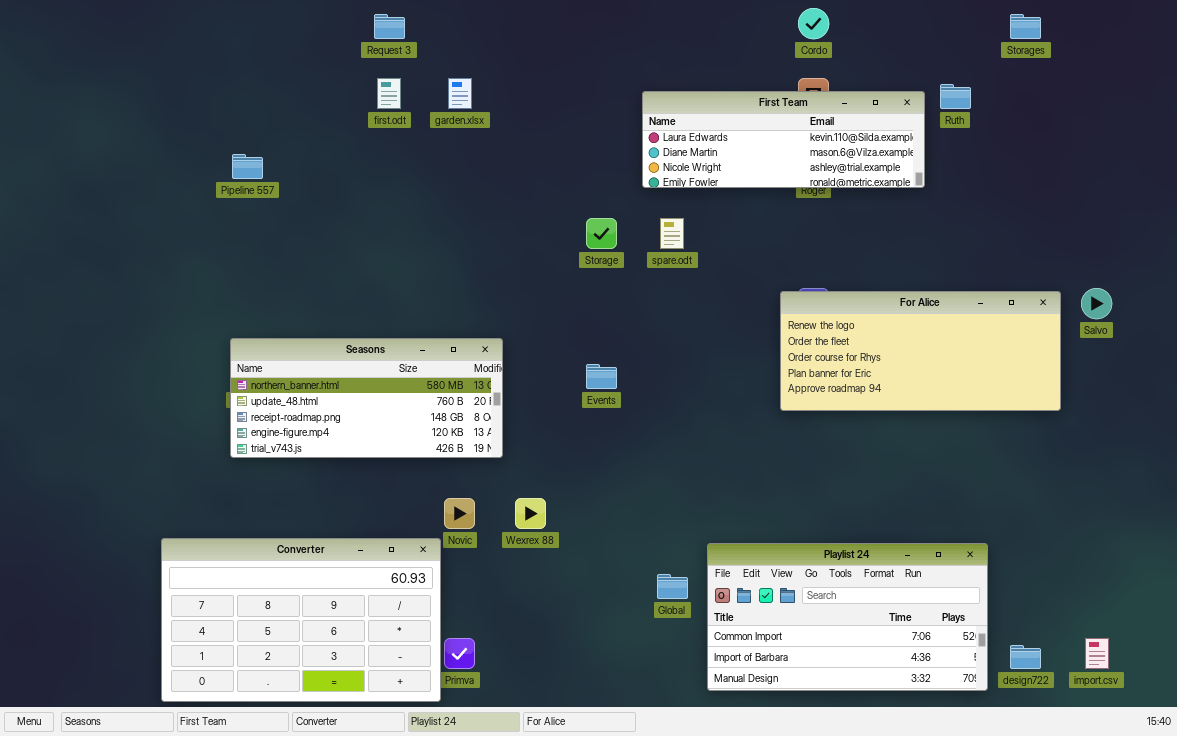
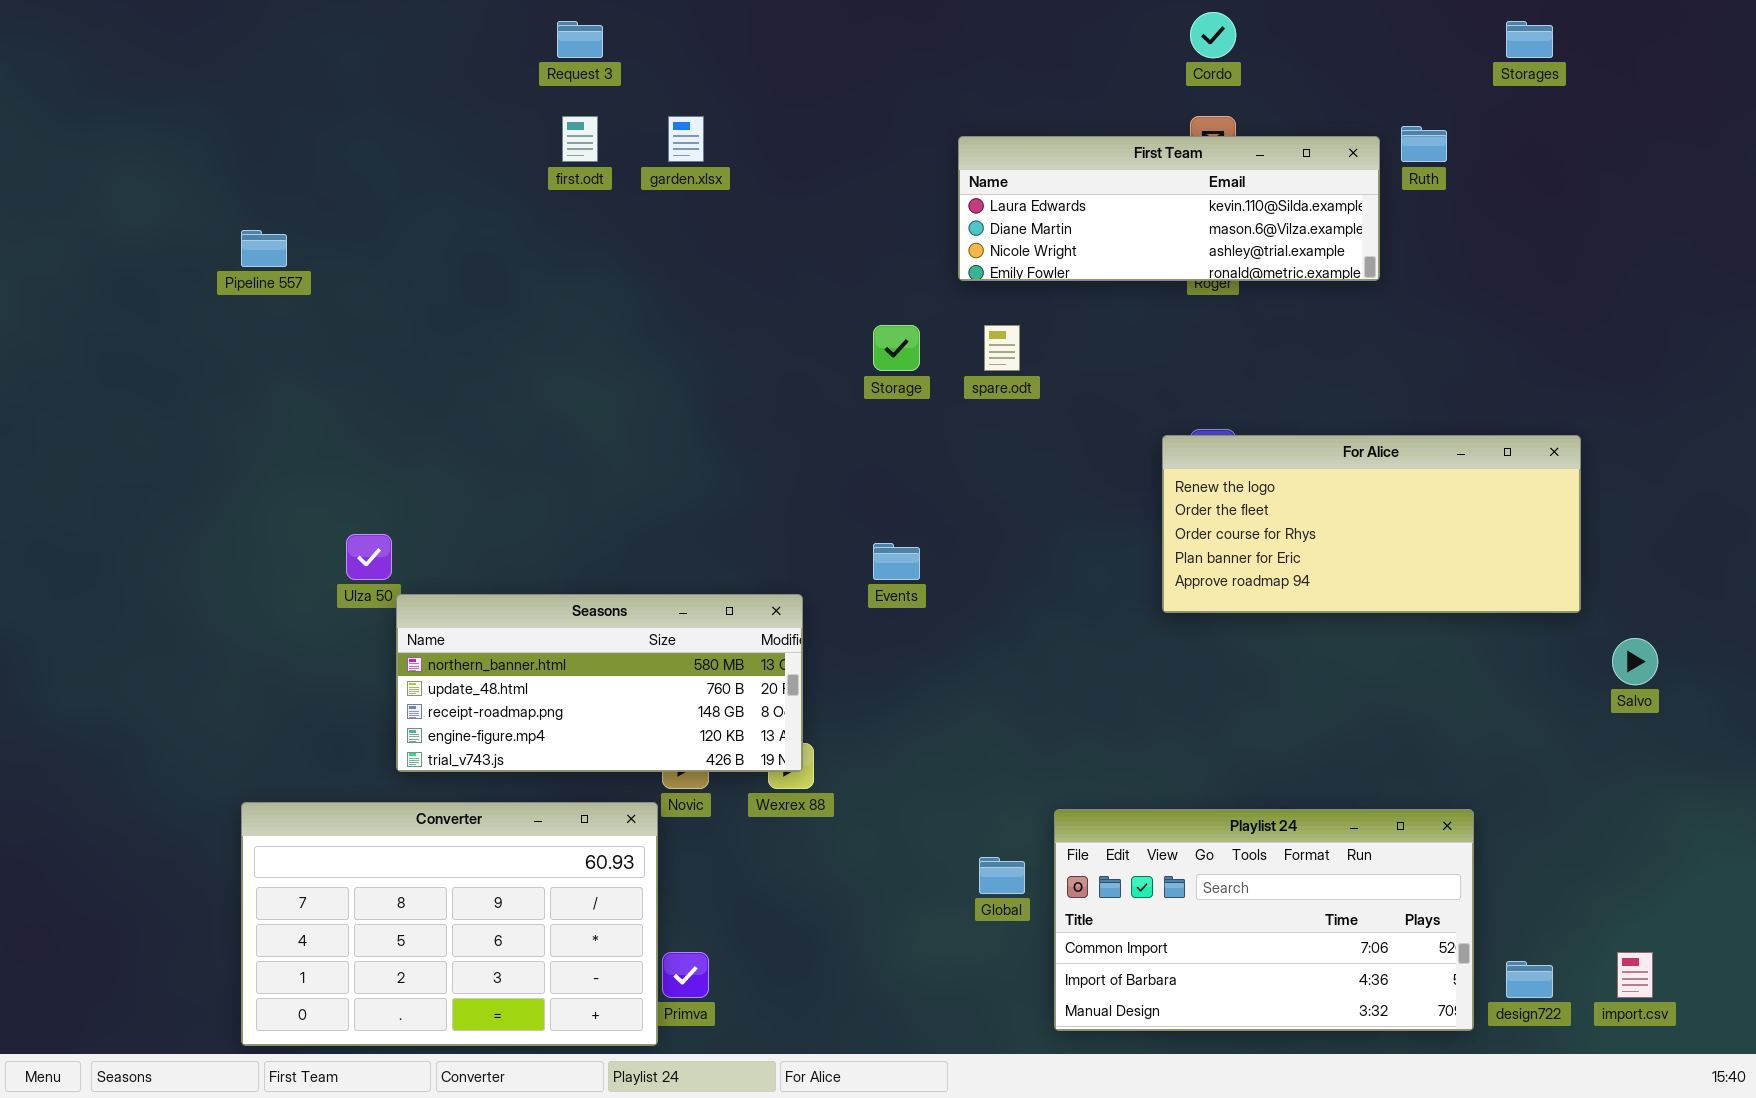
Pipeline 557: [232,154,263,179] -> [241,230,287,267], moved
Salvo: [1081,288,1112,319] -> [1612,638,1658,685], moved
Seasons: [230,338,503,458] -> [396,594,803,772], moved

